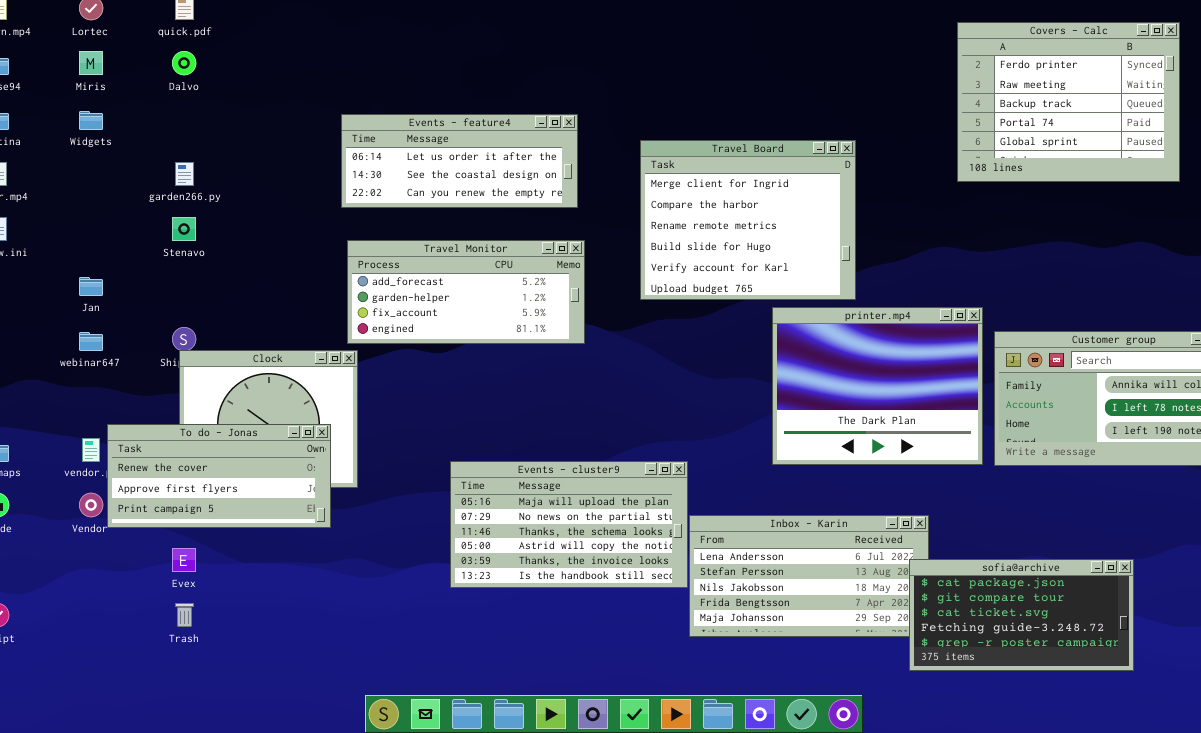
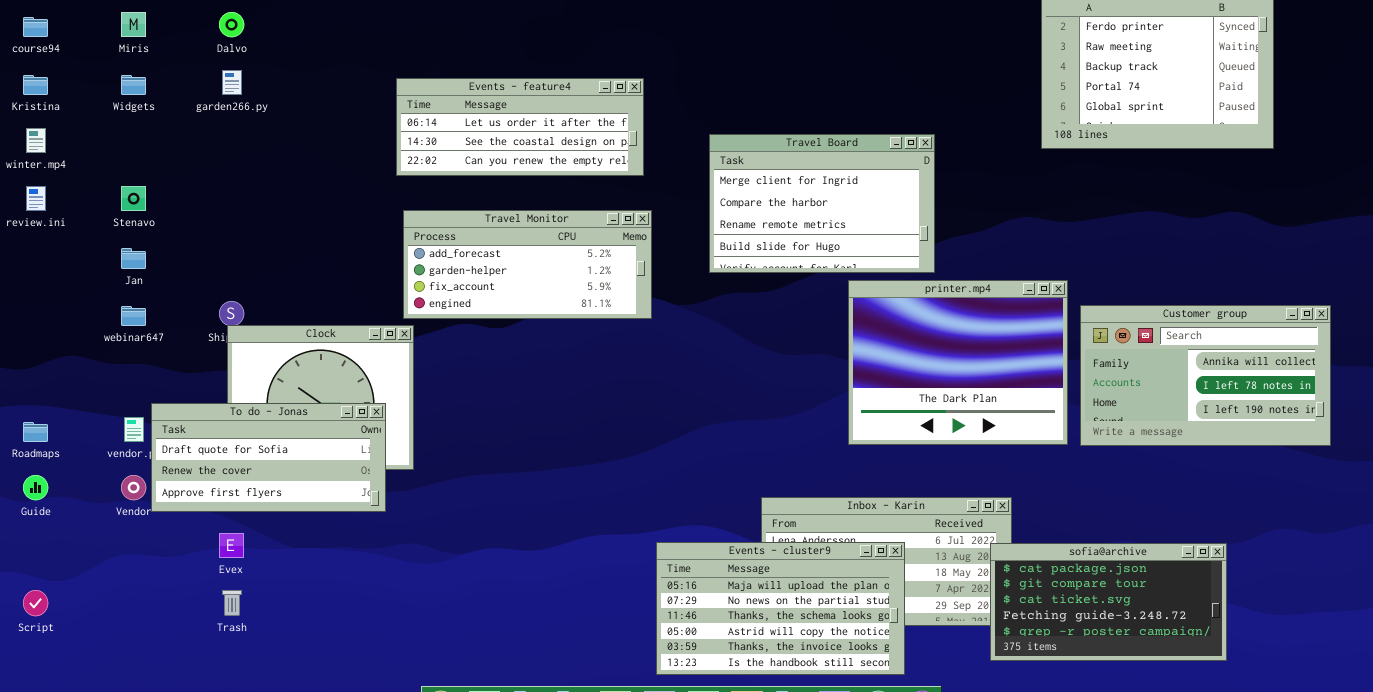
Travel Board: [640,140,856,300] -> [709,134,935,273], resized
garden266.py: [175,162,194,186] -> [222,70,242,95], moved
Stenavo: [172,217,196,241] -> [121,186,146,211], moved
To do - Jonas: [107,424,331,528] -> [151,403,386,512], scrolled up 1 row
Events - cluster9: [450,461,688,588] -> [656,542,905,675], moved

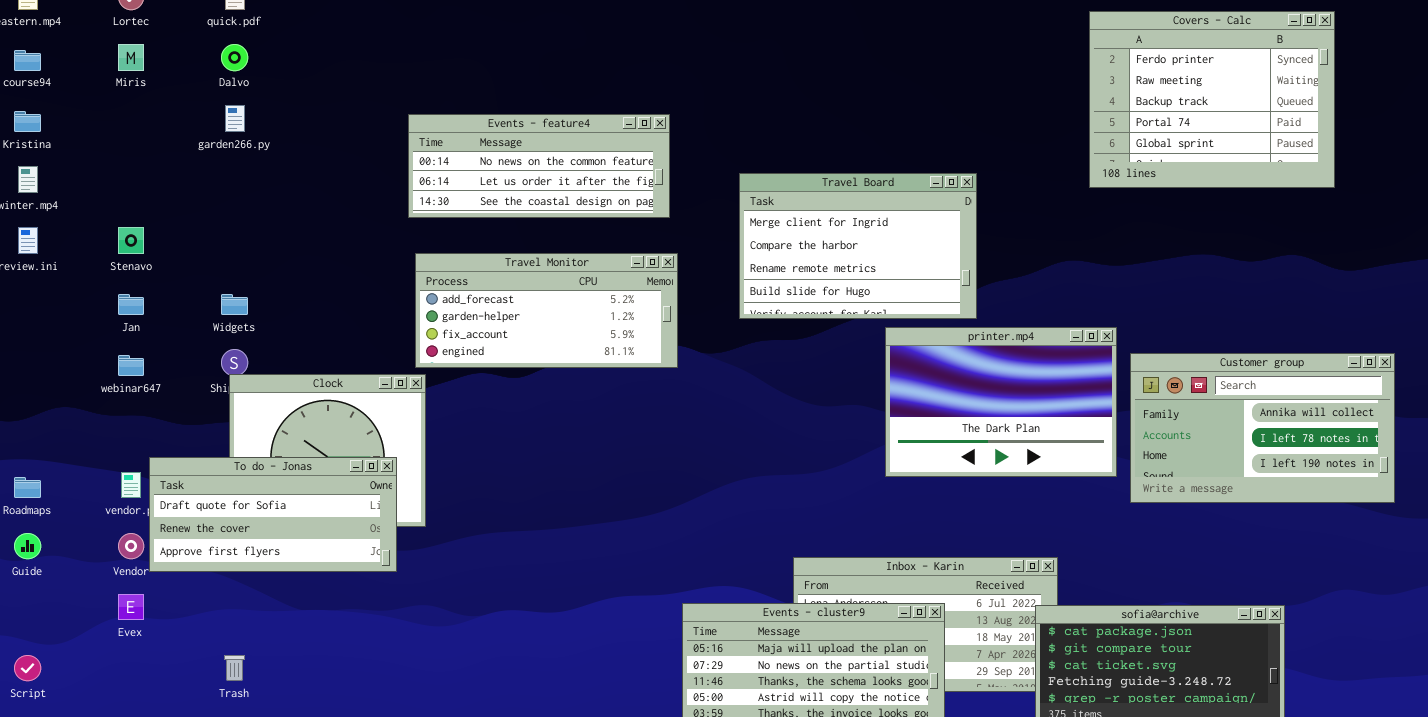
Widgets: [121,75,146,95] -> [221,294,248,315], moved
Events - feature4: [396,78,644,176] -> [408,114,670,218], scrolled up 1 row
printer.mp4: [848,280,1068,445] -> [885,327,1117,477], resized
Evex: [219,533,244,558] -> [118,594,144,620], moved

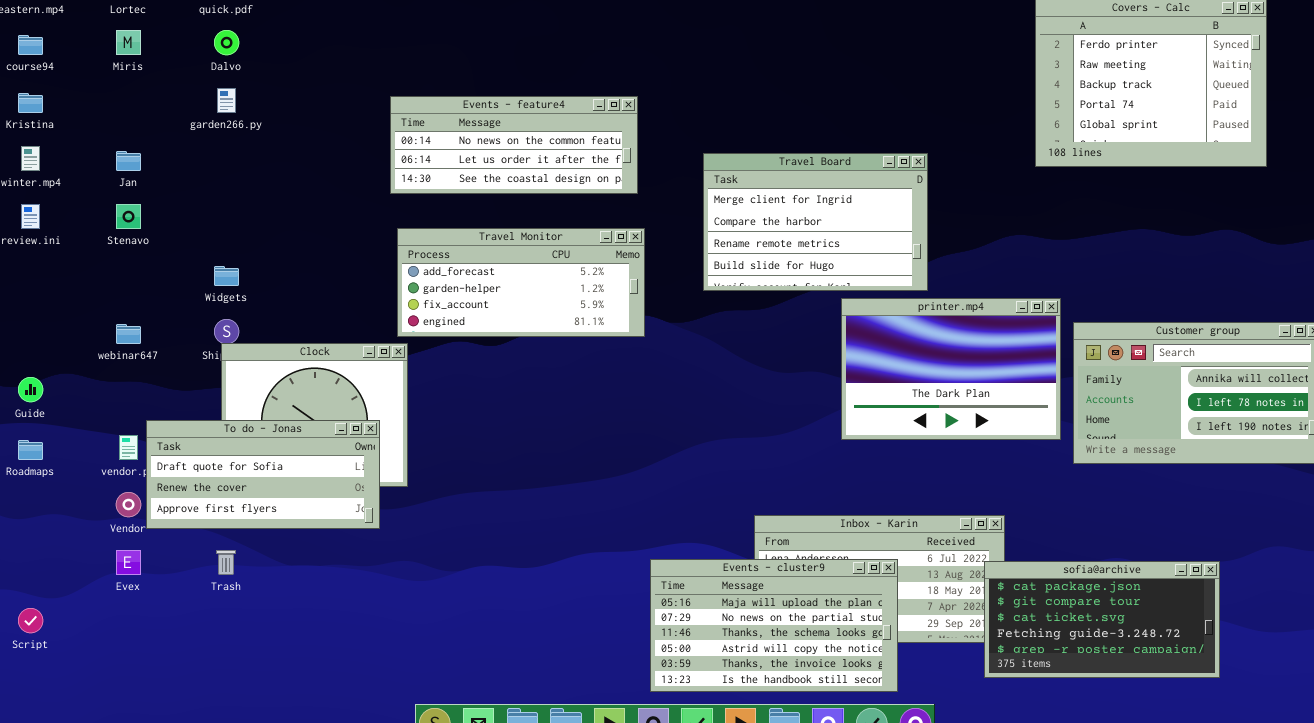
Jan: [118,294,144,315] -> [116,151,141,171], moved
Guide: [14,533,41,559] -> [18,377,43,402], moved
Trash: [224,655,245,681] -> [216,550,236,575], moved

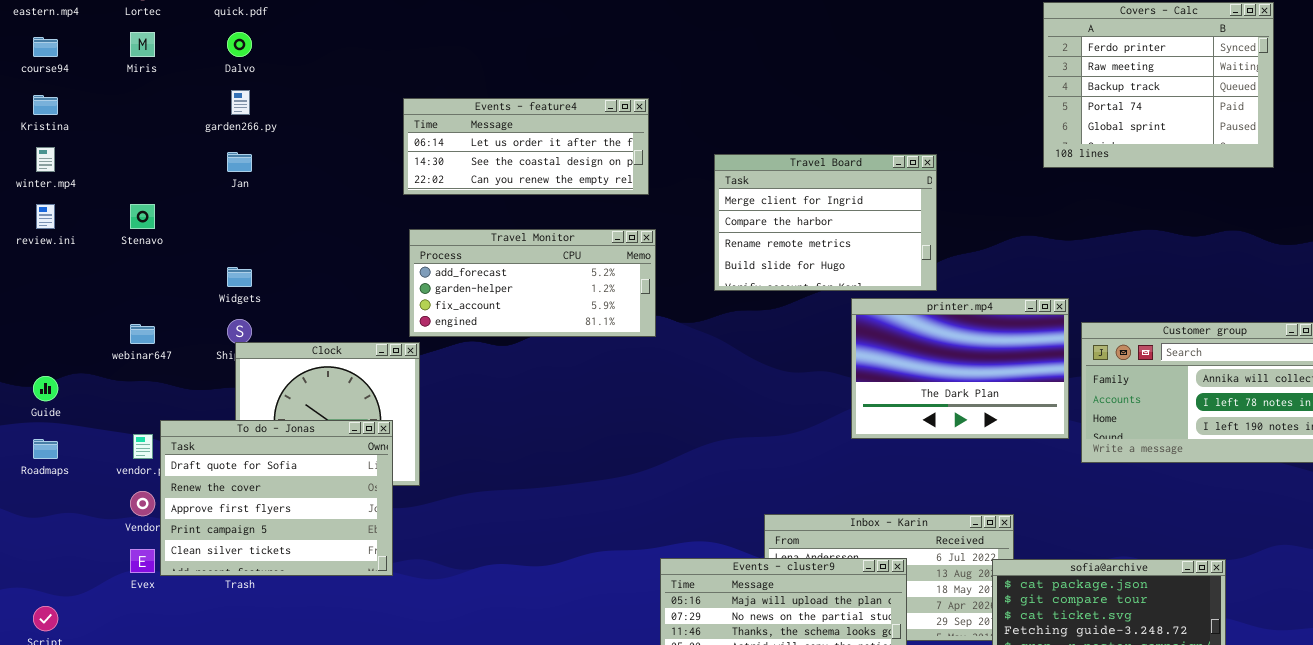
Events - feature4: [390,96,638,194] -> [403,98,649,195], scrolled down 1 row
Jan: [116,151,141,171] -> [227,152,252,172], moved
To do - Jonas: [146,420,380,529] -> [160,420,393,576], resized

